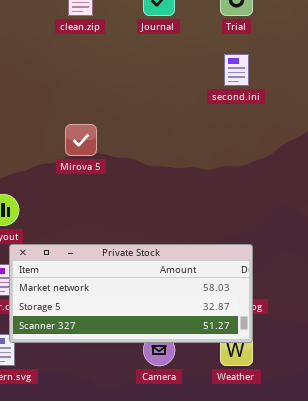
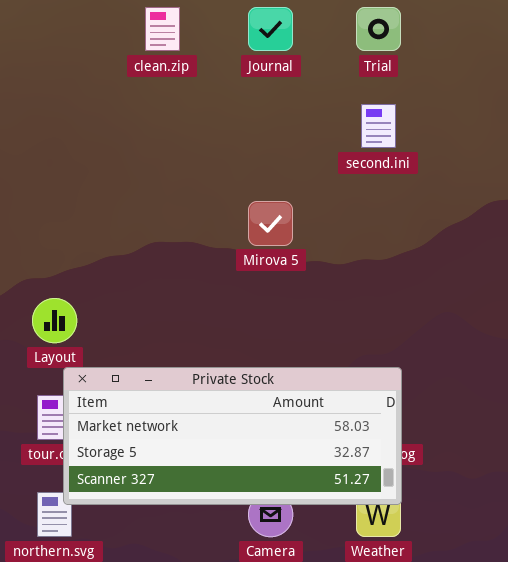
Mirova 5: [65,124,97,156] -> [248,201,293,246], moved

